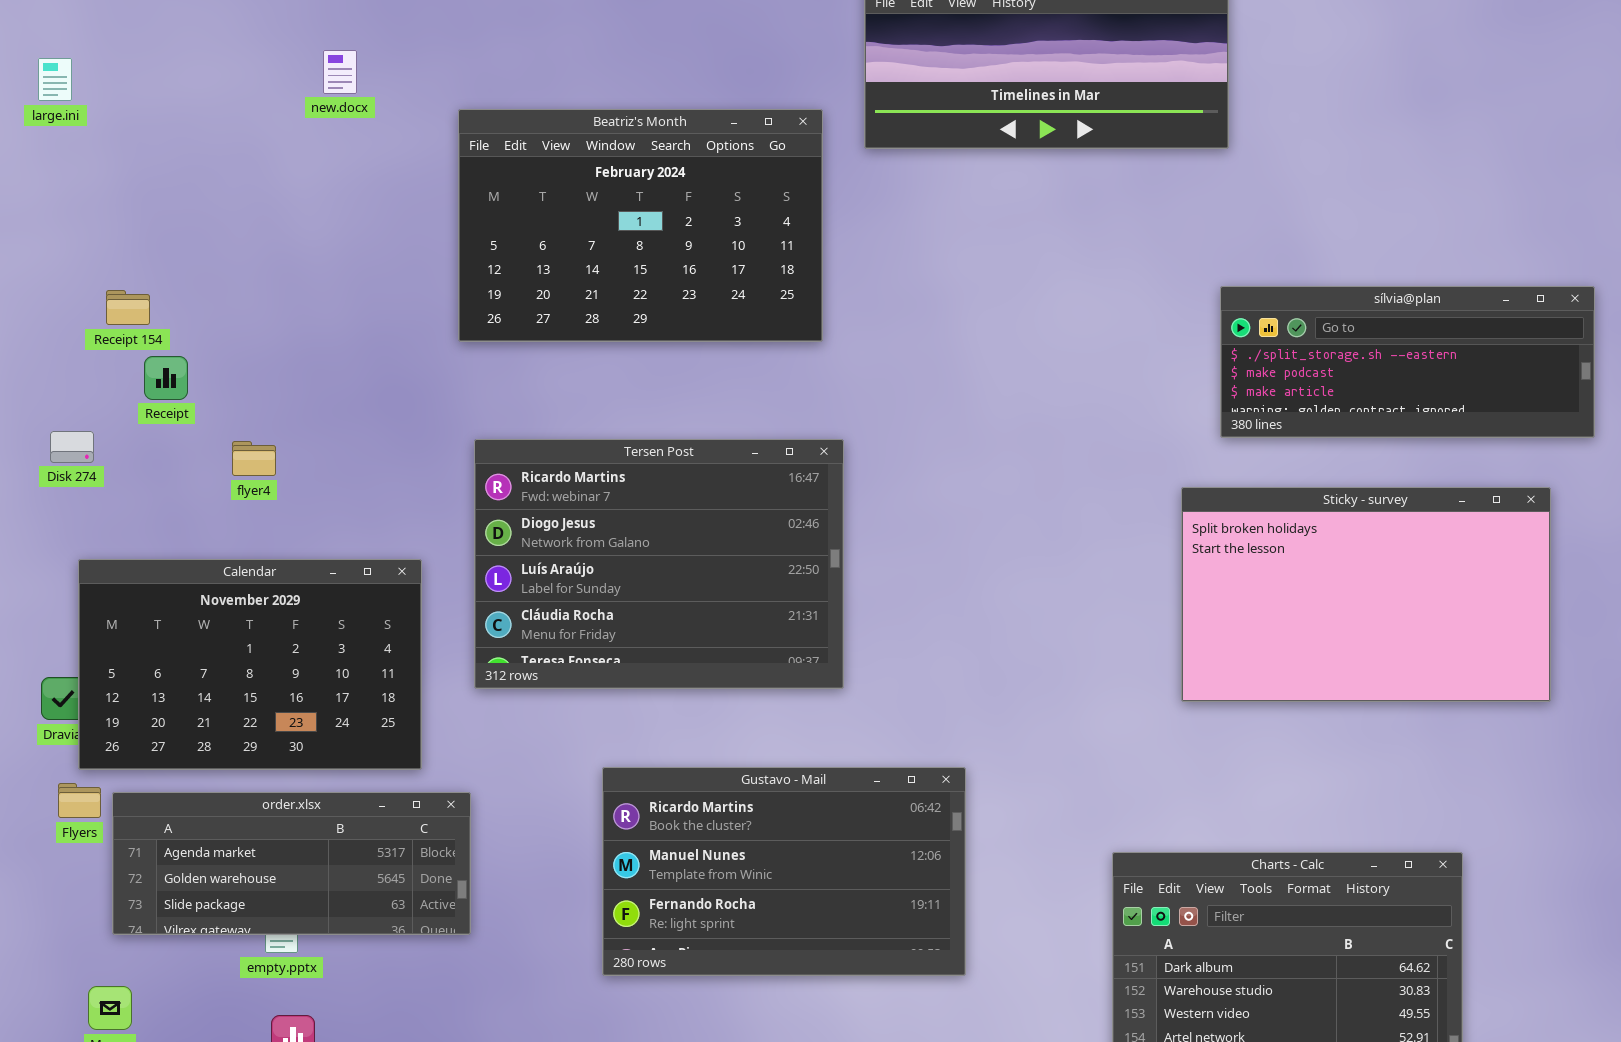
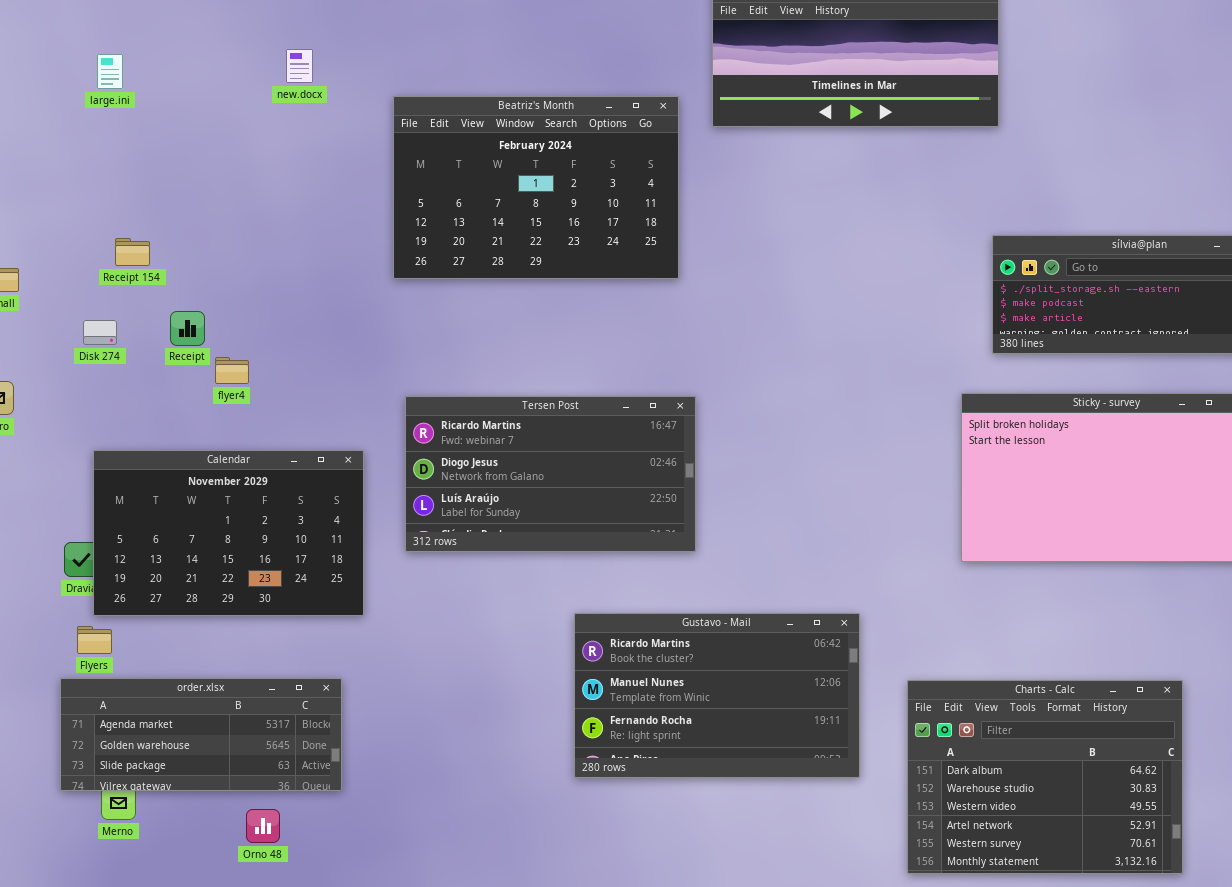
large.ini: [38,58,72,101] -> [97,54,123,89], moved
Receipt: [144,356,188,400] -> [170,311,205,346], moved
Disk 274: [50,431,94,463] -> [83,320,117,345], moved
Tersen Post: [474,439,844,689] -> [405,396,696,552], resized
Gustavo - Mail: [602,767,966,976] -> [574,613,860,778], moved
order.xlsx: [112,792,471,935] -> [60,678,342,791], moved

